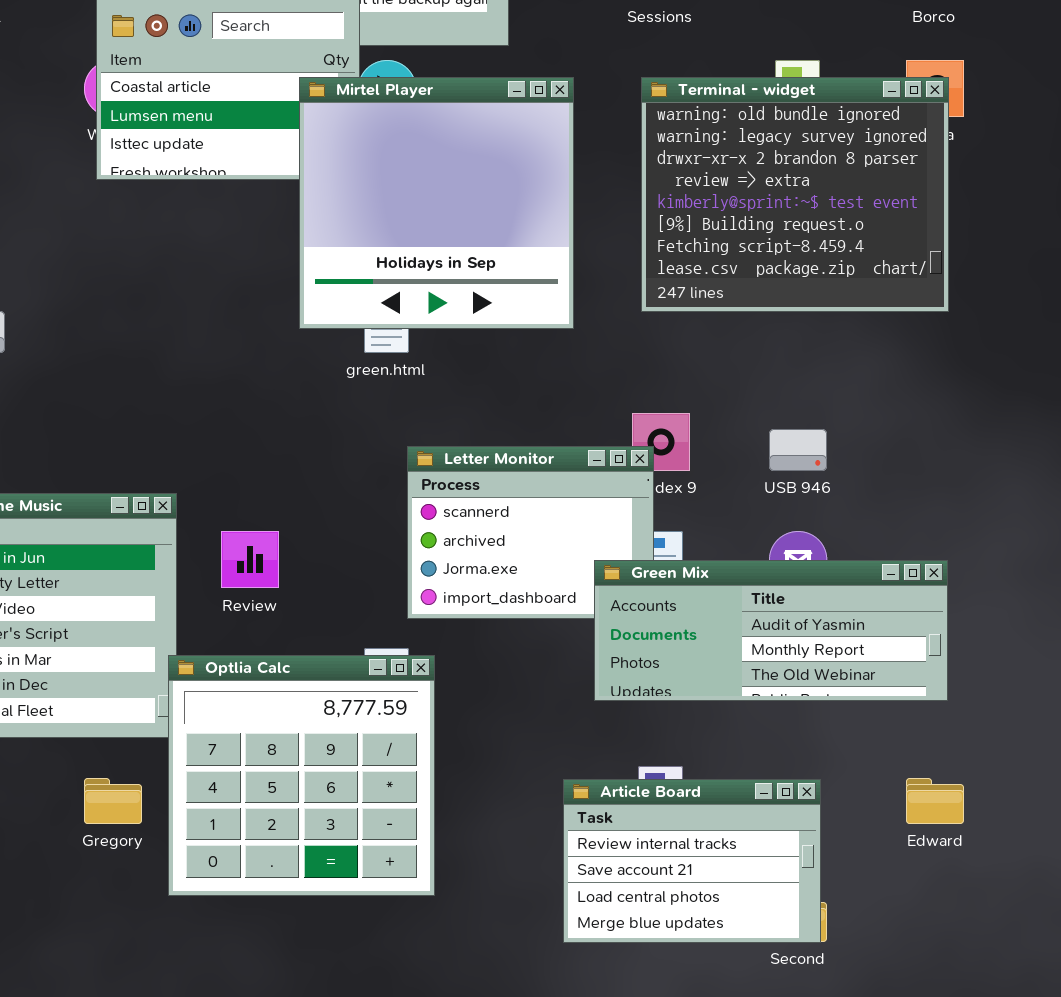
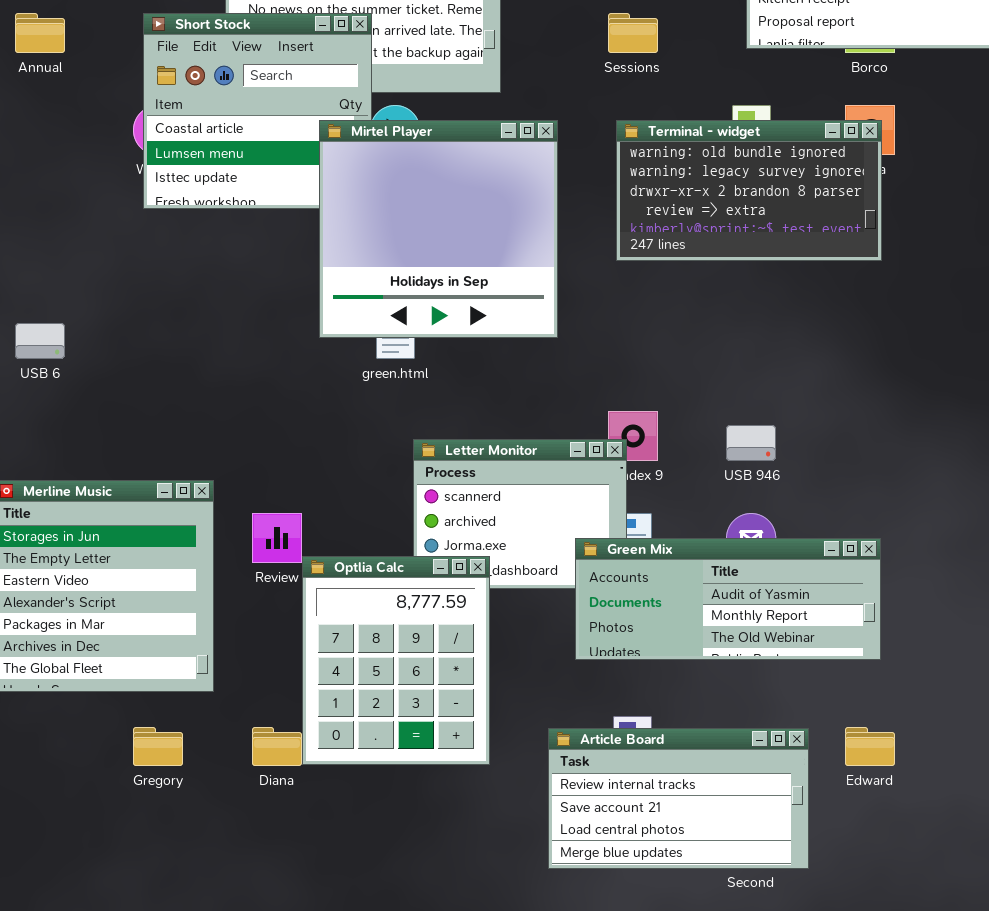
Terminal - widget: [641,77,949,312] -> [616,120,882,261], resized
Optlia Calc: [168,655,435,896] -> [302,556,490,765], moved, resized
Article Board: [563,779,821,943] -> [548,728,809,869], resized

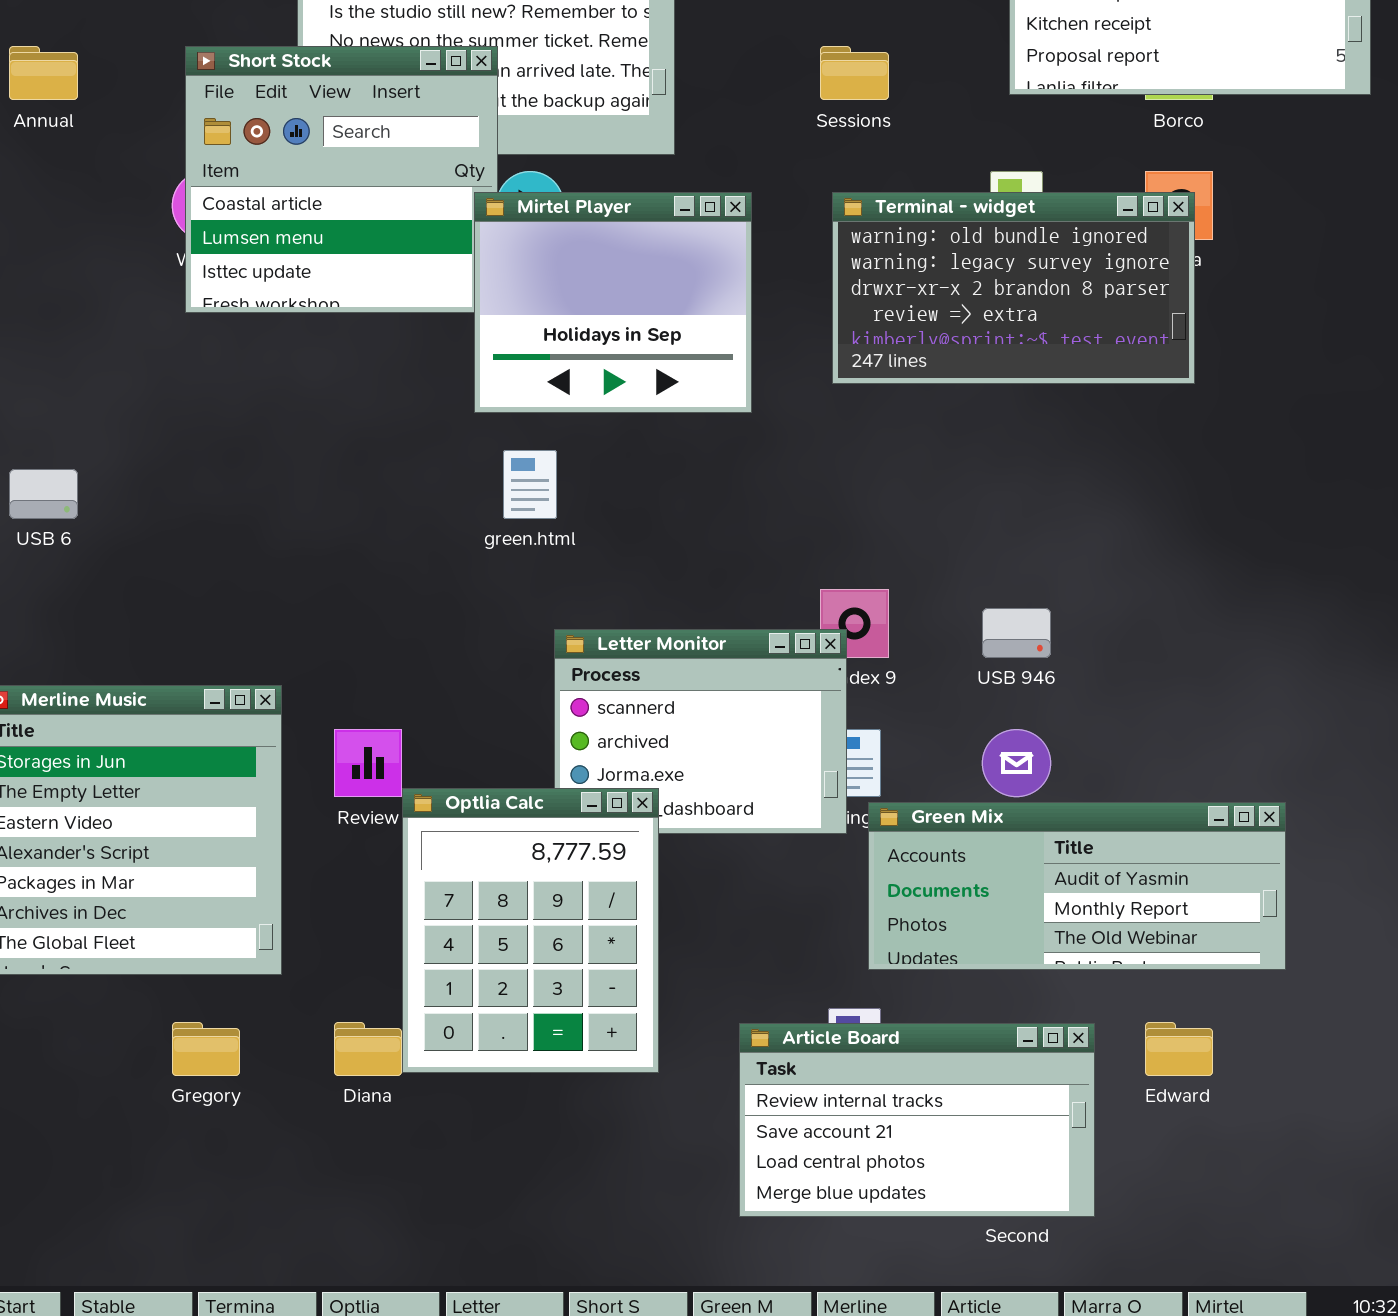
Mirtel Player: [319,120,558,338] -> [474,192,752,413], resized
Green Mix: [575,538,881,660] -> [868,802,1286,970], moved

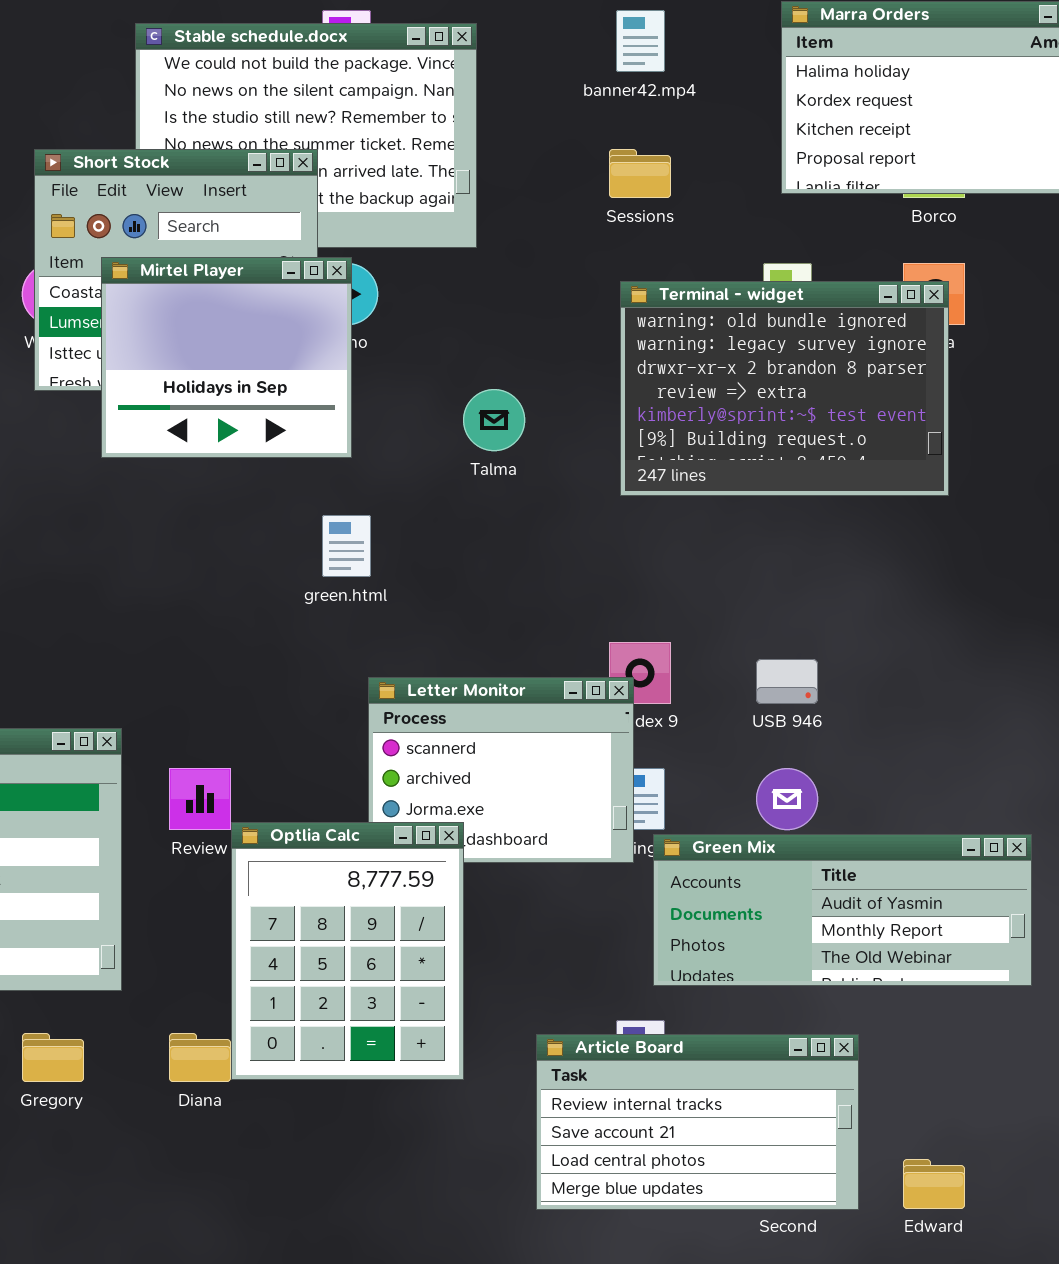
Mirtel Player: [474,192,752,413] -> [101,257,352,458], moved
Terminal - widget: [832,192,1195,384] -> [620,281,949,496], resized
Edward: [1145,1022,1213,1076] -> [903,1159,965,1209], moved

